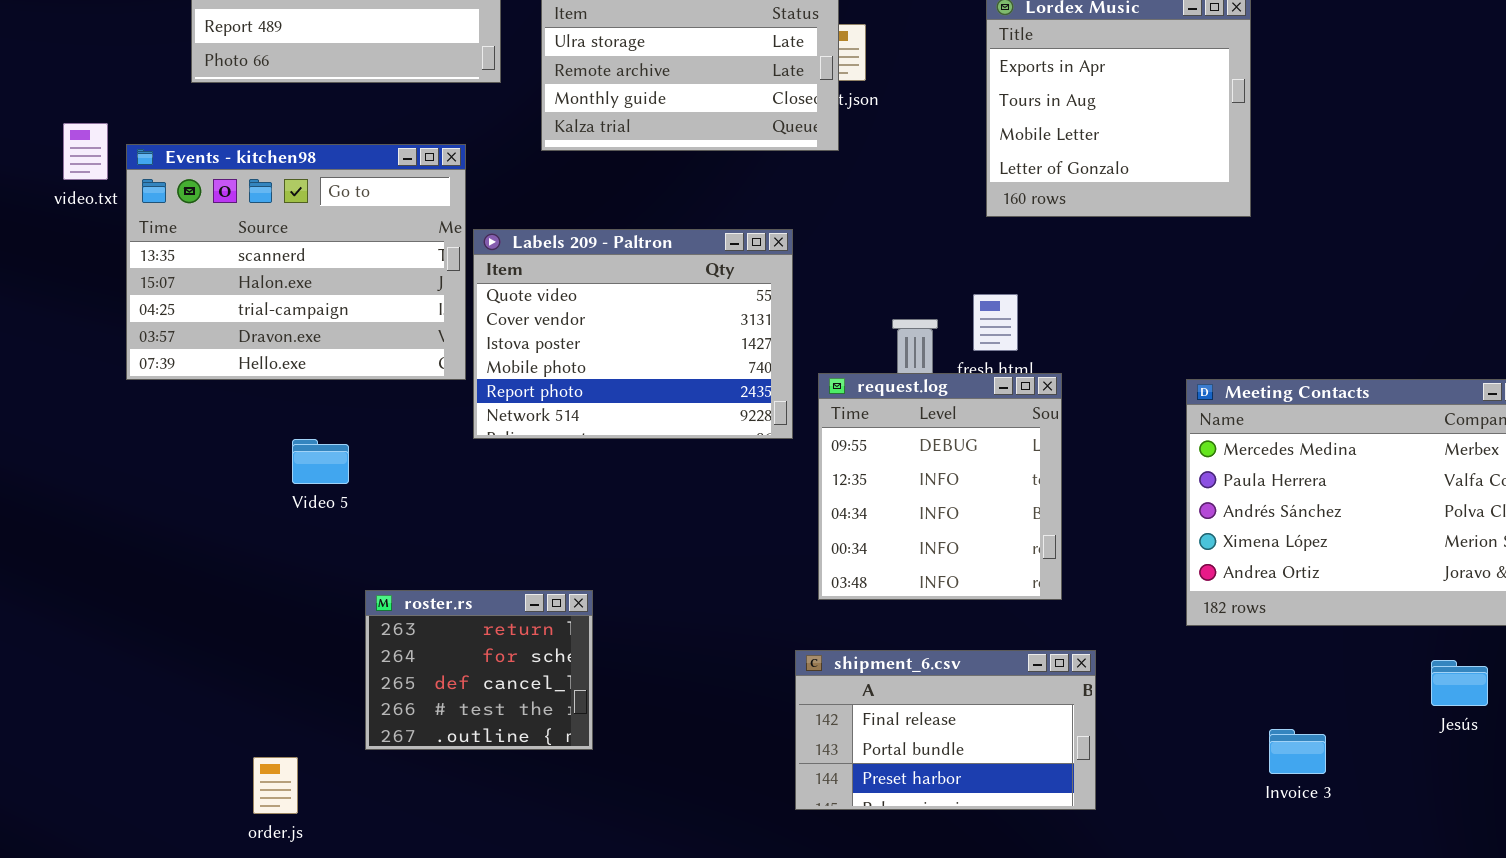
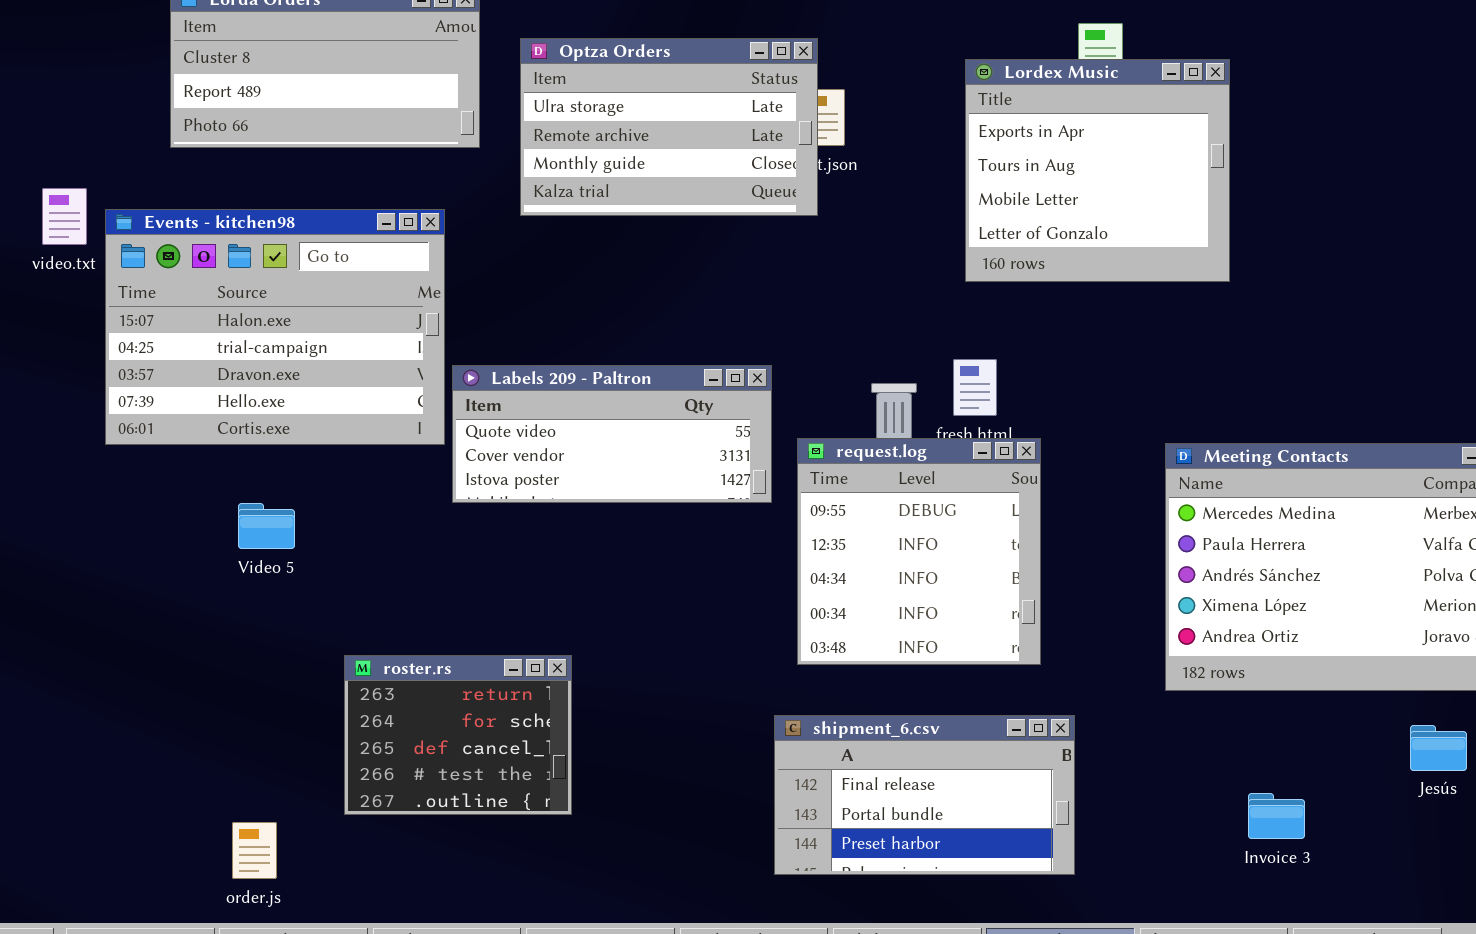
Events - kitchen98: [126,144,466,380] -> [105,209,445,445], scrolled down 1 row
Labels 209 - Paltron: [473,229,793,439] -> [452,365,772,503], resized
Video 5: [292,439,349,484] -> [238,503,295,549], moved

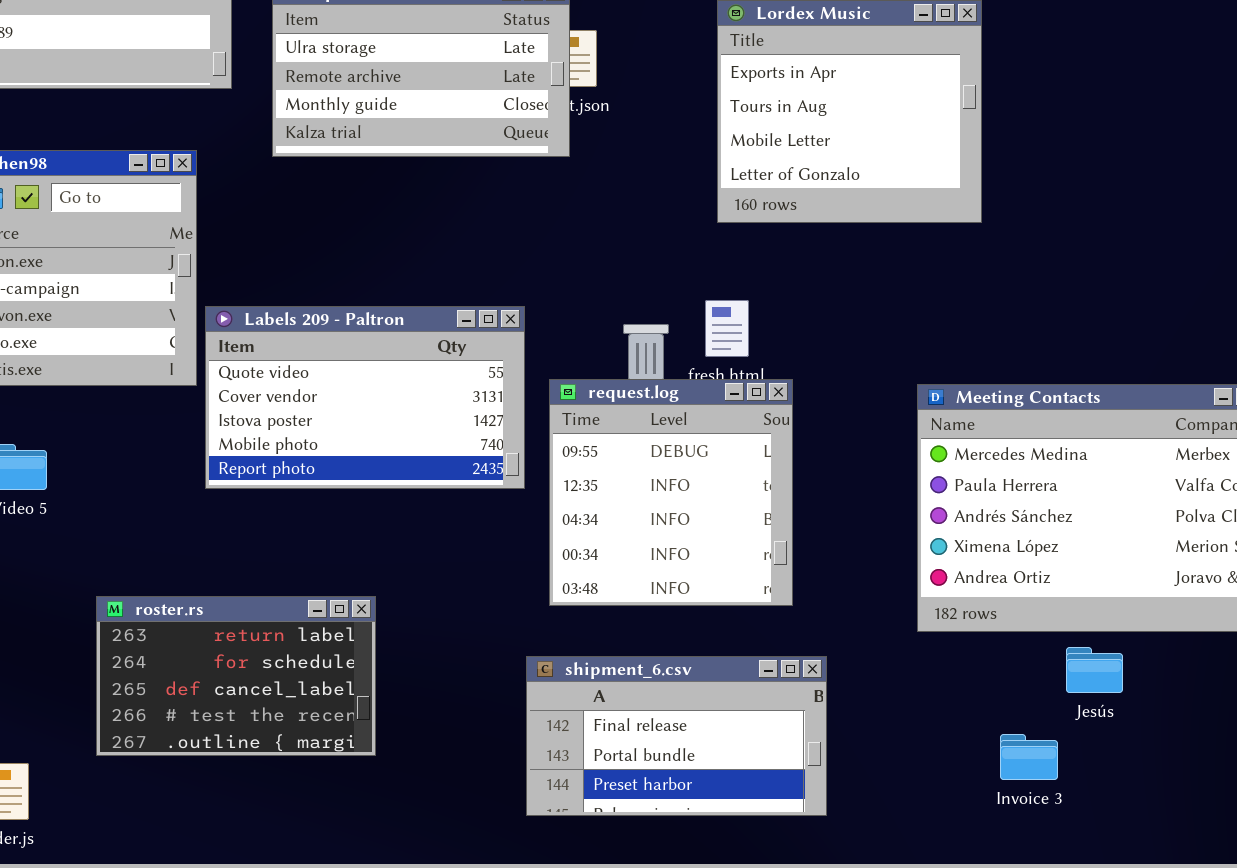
Labels 209 - Paltron: [452,365,772,503] -> [205,306,525,489], resized
roster.rs: [344,655,572,815] -> [96,596,376,756], resized
Jesús: [1410,725,1467,771] -> [1066,647,1123,693], moved

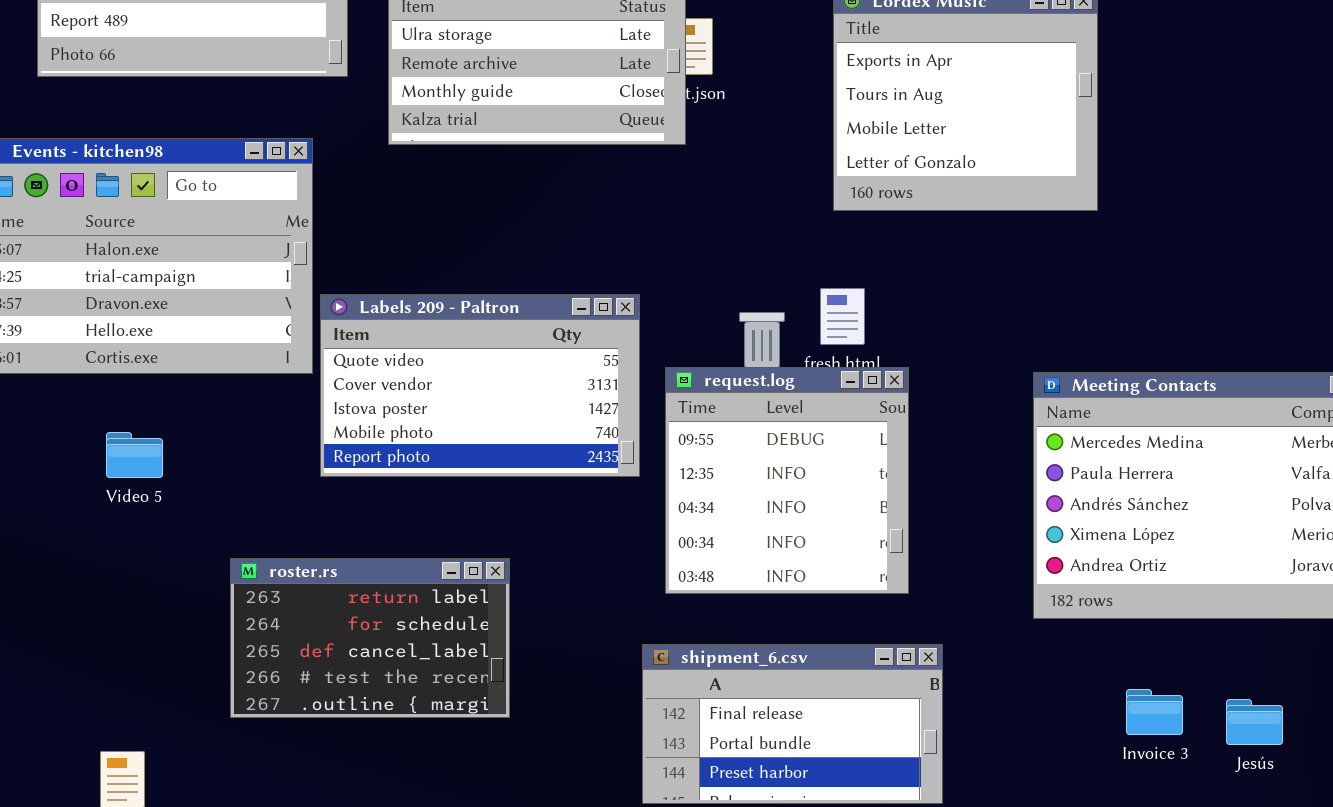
roster.rs: [96,596,376,756] -> [230,558,510,718], moved
Jesús: [1066,647,1123,693] -> [1226,699,1283,745], moved
Invoice 3: [1000,734,1058,780] -> [1126,689,1183,735], moved

